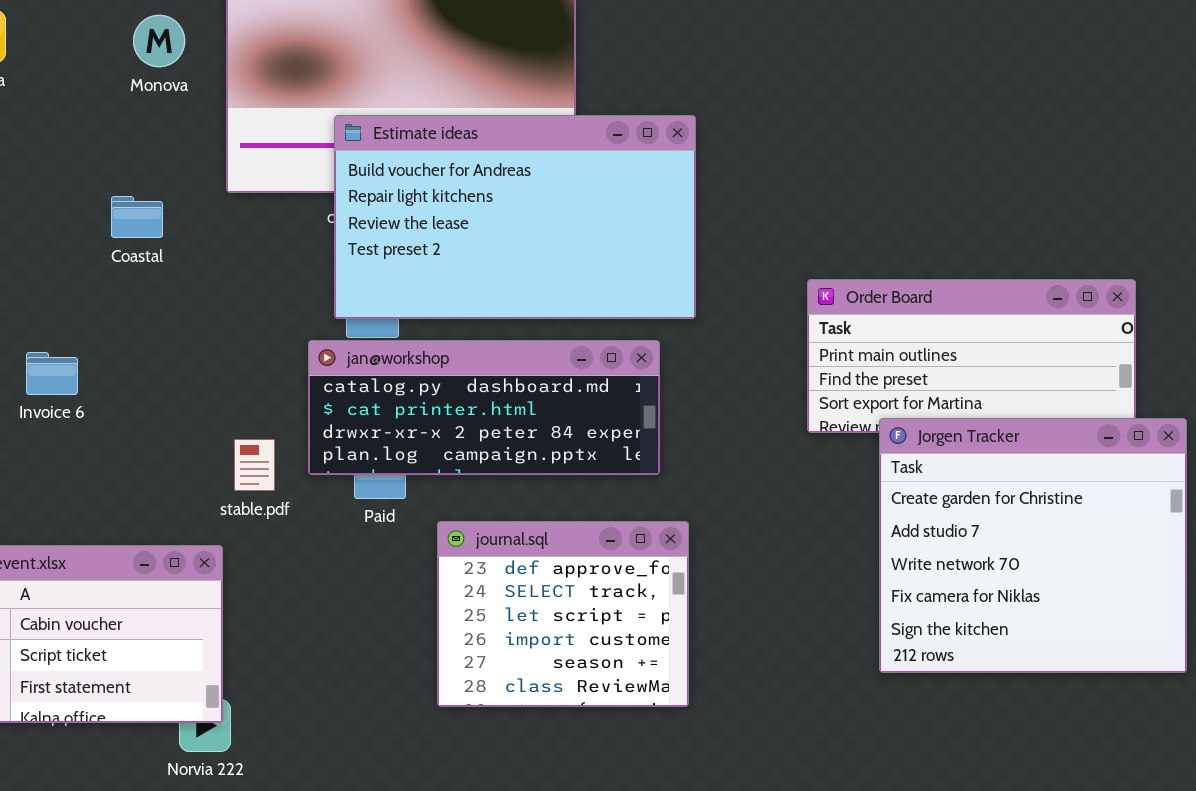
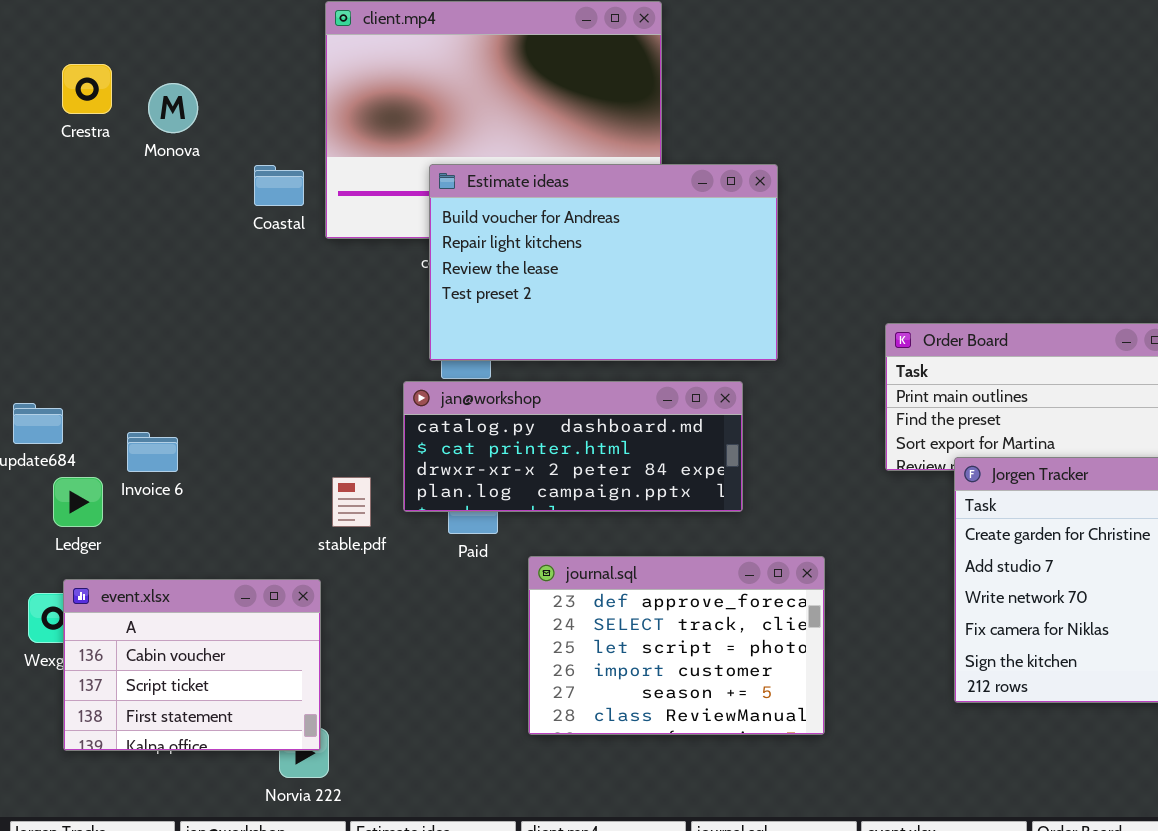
Monova: [133,15,185,67] -> [148,83,198,133], moved
Coastal: [111,196,163,238] -> [254,165,304,206], moved
Invoice 6: [26,352,78,395] -> [127,432,178,472], moved
journal.sql: [437,521,689,707] -> [528,556,825,735], resized

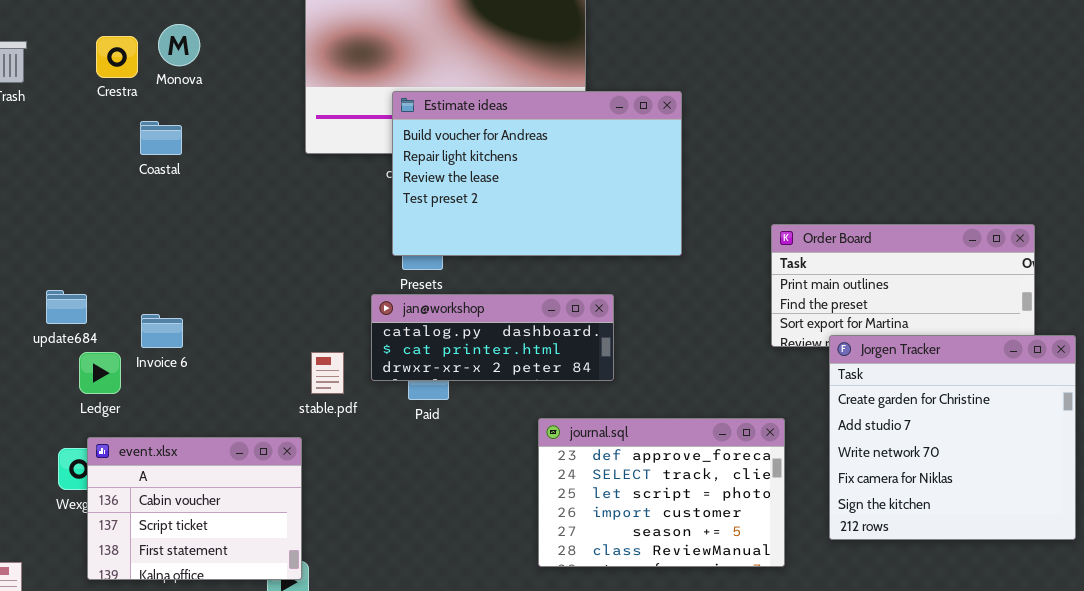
Crestra: [62,64,112,114] -> [96,36,138,78], moved
Coastal: [254,165,304,206] -> [140,121,182,155], moved
jan@workshop: [403,381,743,512] -> [371,294,614,381], resized
journal.sql: [528,556,825,735] -> [538,418,785,567], moved

